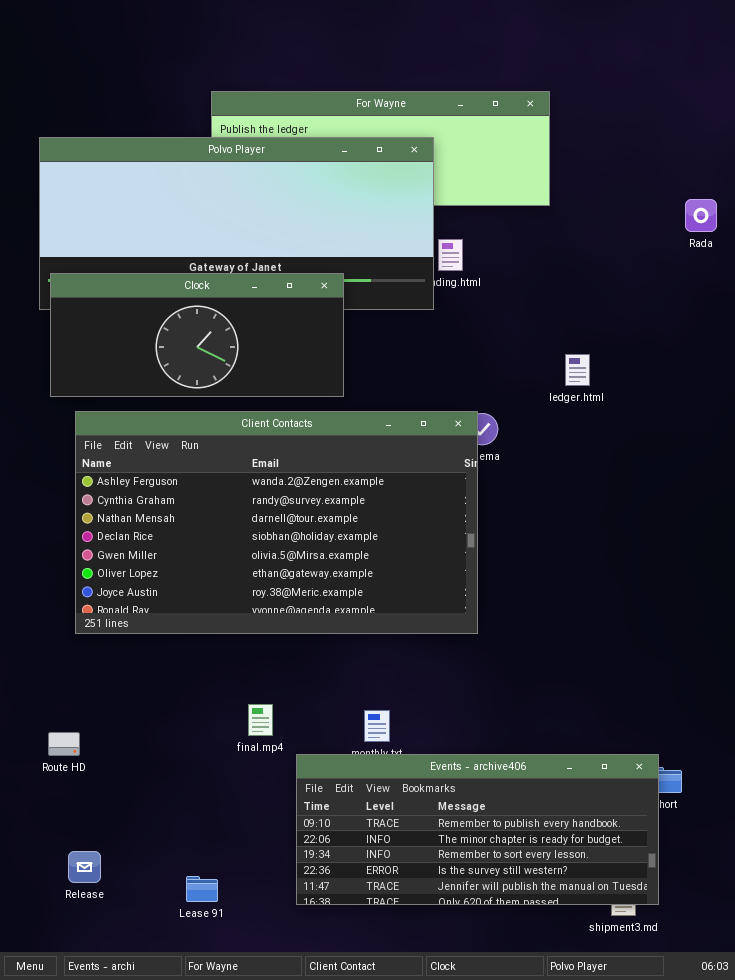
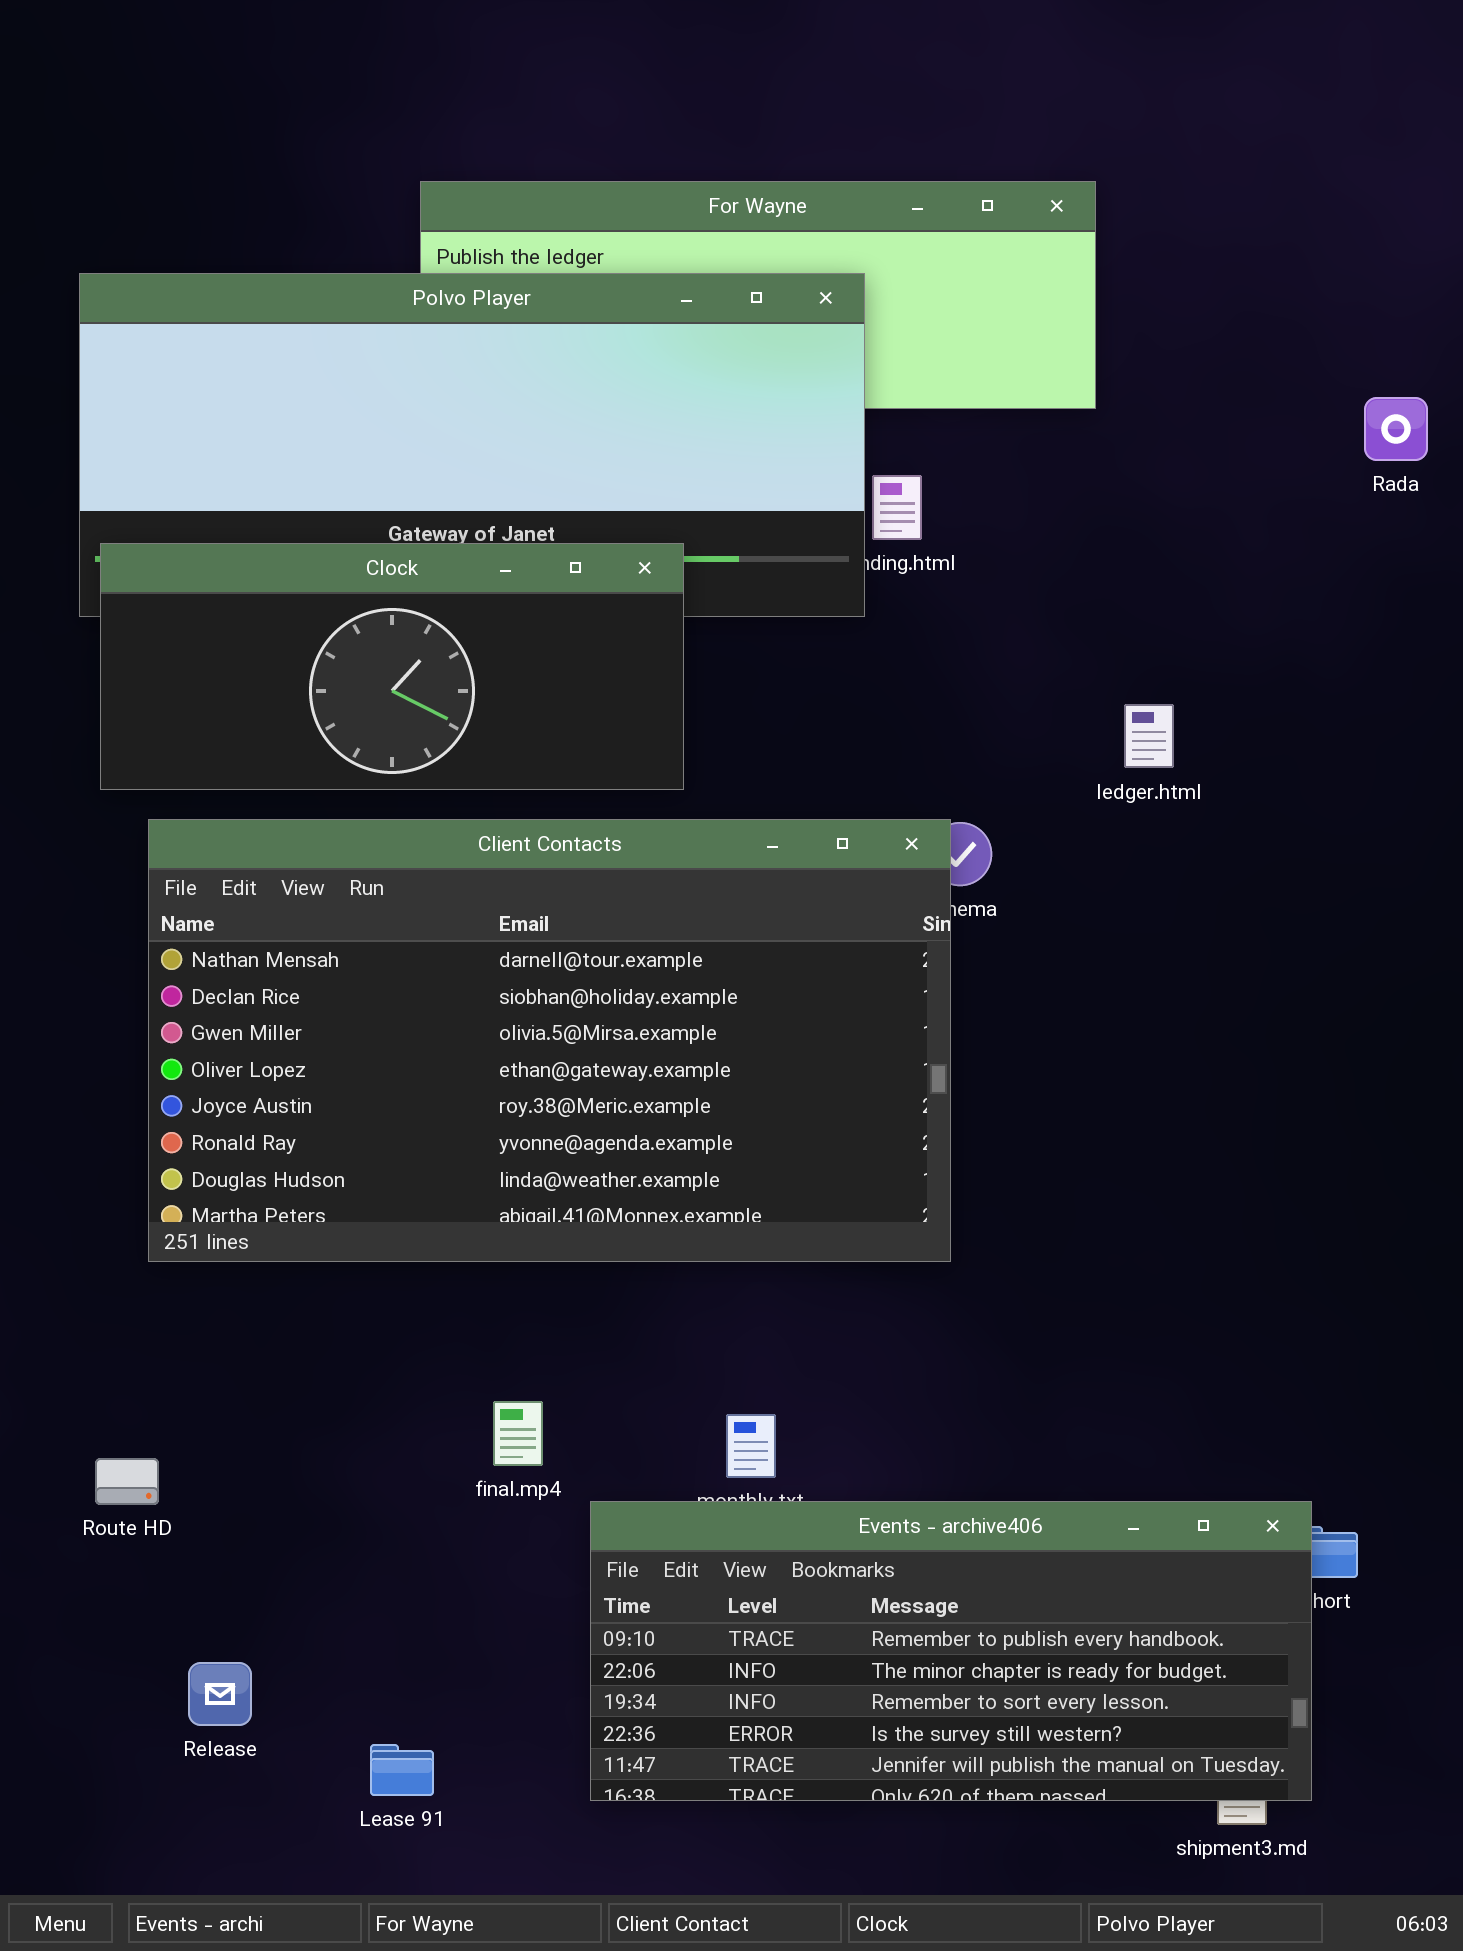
Client Contacts: [75,411,478,634] -> [148,819,951,1262], scrolled down 2 rows
Release: [68,851,101,883] -> [188,1662,252,1726], moved

